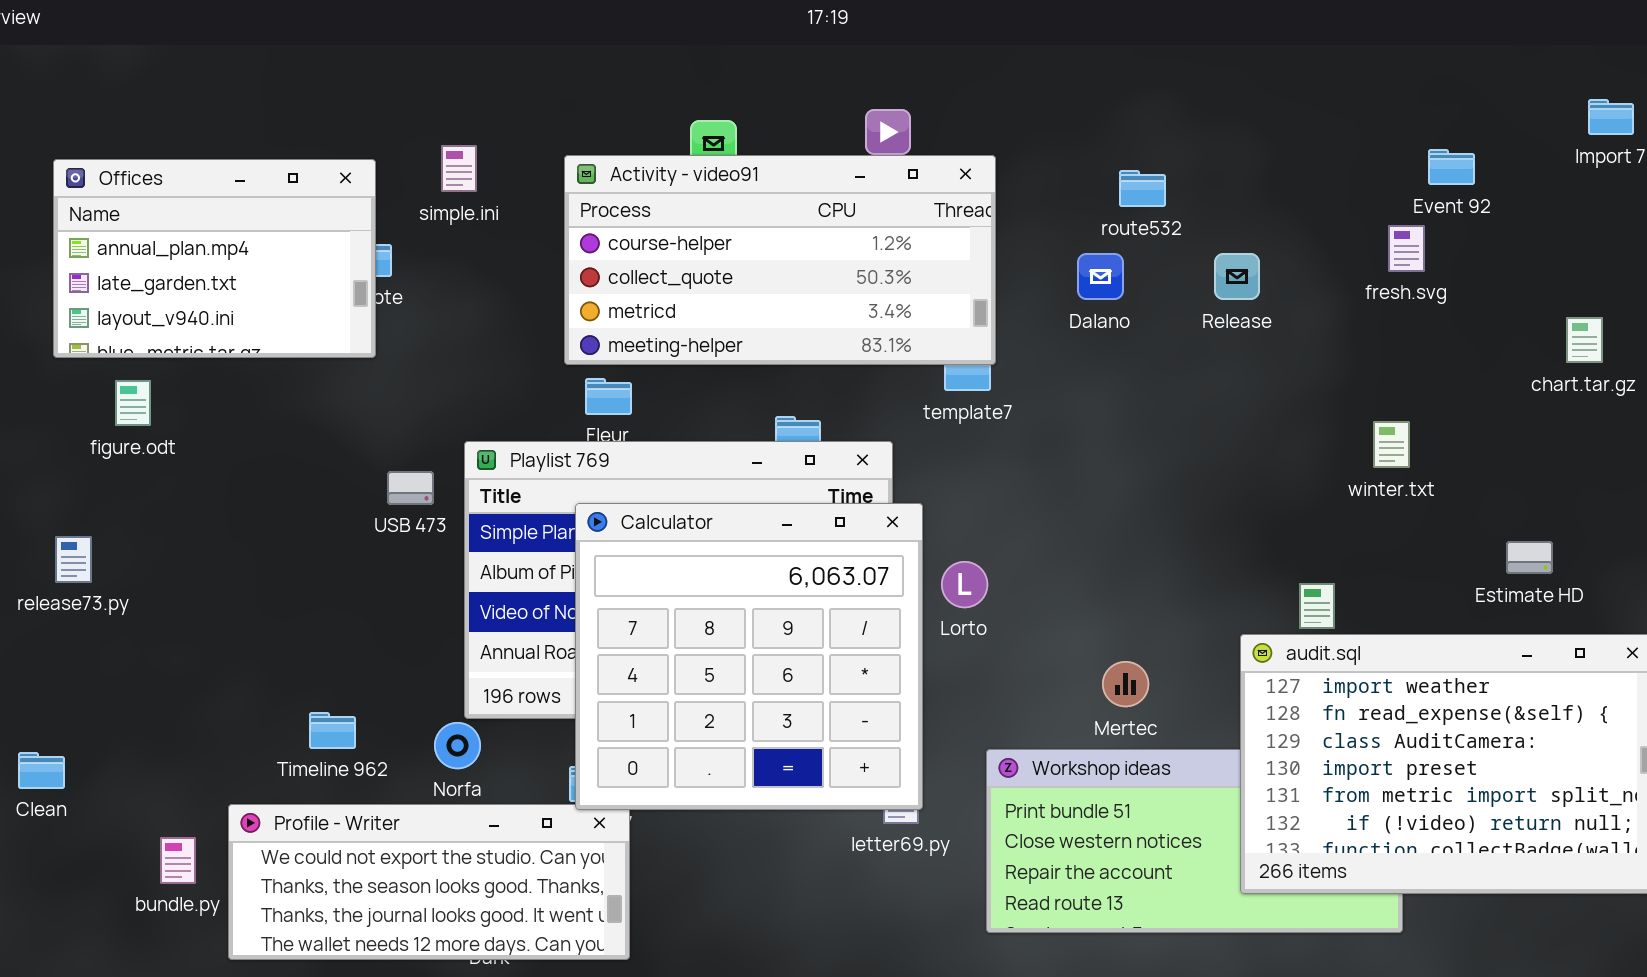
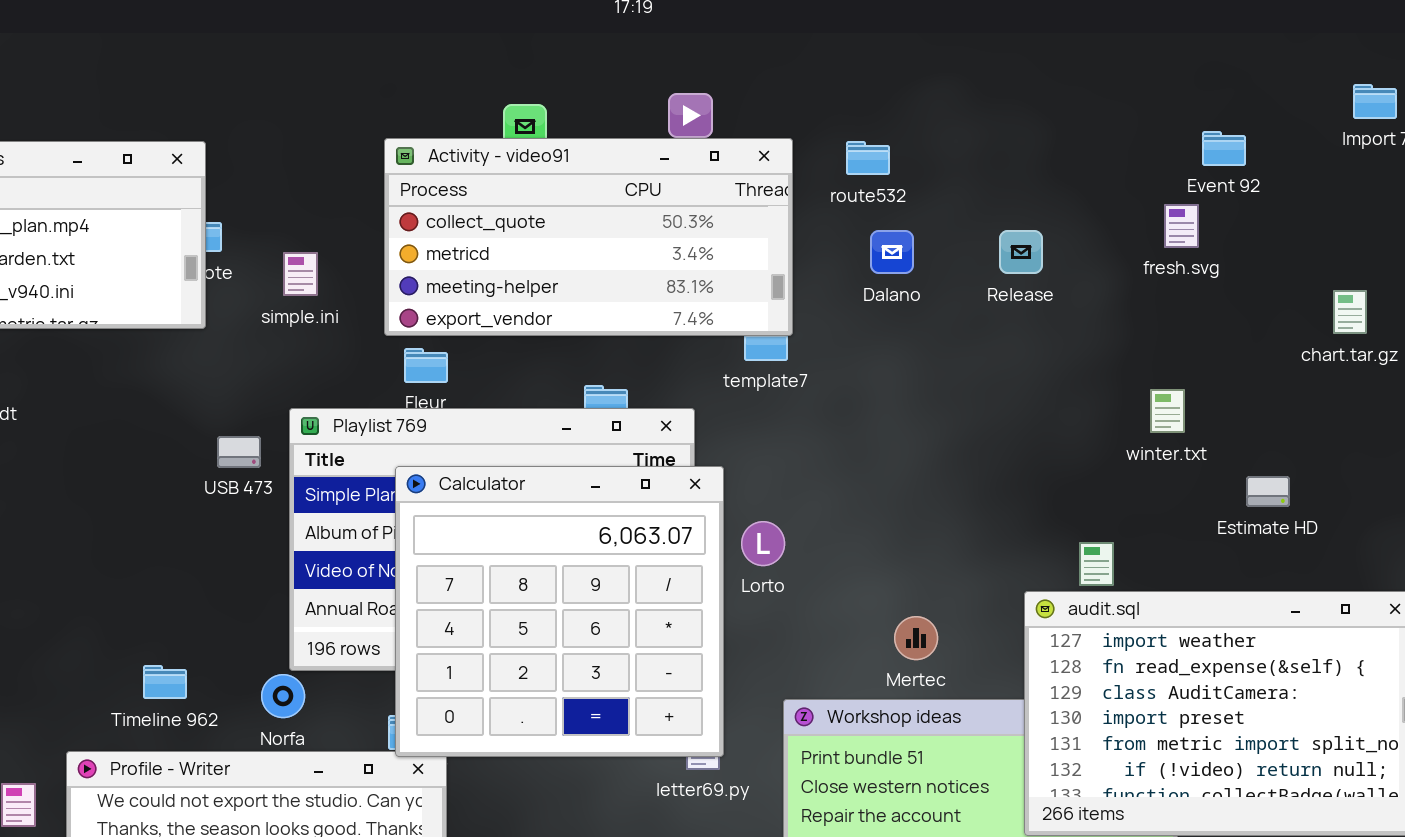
simple.ini: [441,145,477,192] -> [283,252,318,296], moved
Activity - video91: [564,155,996,365] -> [384,138,793,336], scrolled down 1 row
route532: [1119,170,1166,207] -> [846,141,890,175], moved
Estimate HD: [1506,541,1553,574] -> [1246,476,1290,507], moved

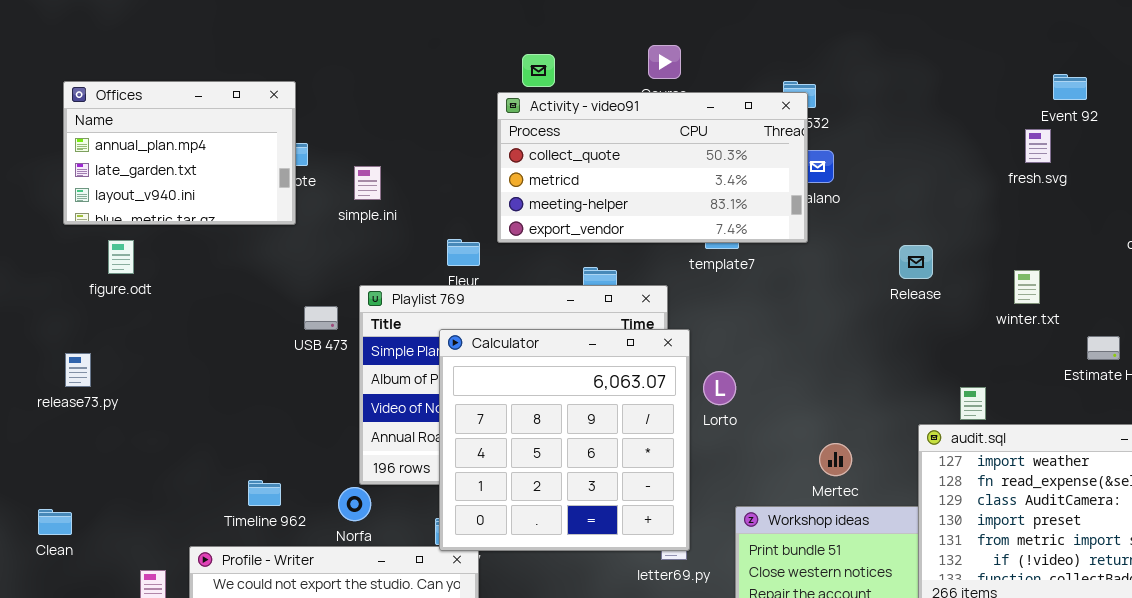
Activity - video91: [384,138,793,336] -> [497,92,808,243], moved
Release: [999,230,1043,274] -> [899,245,933,279], moved

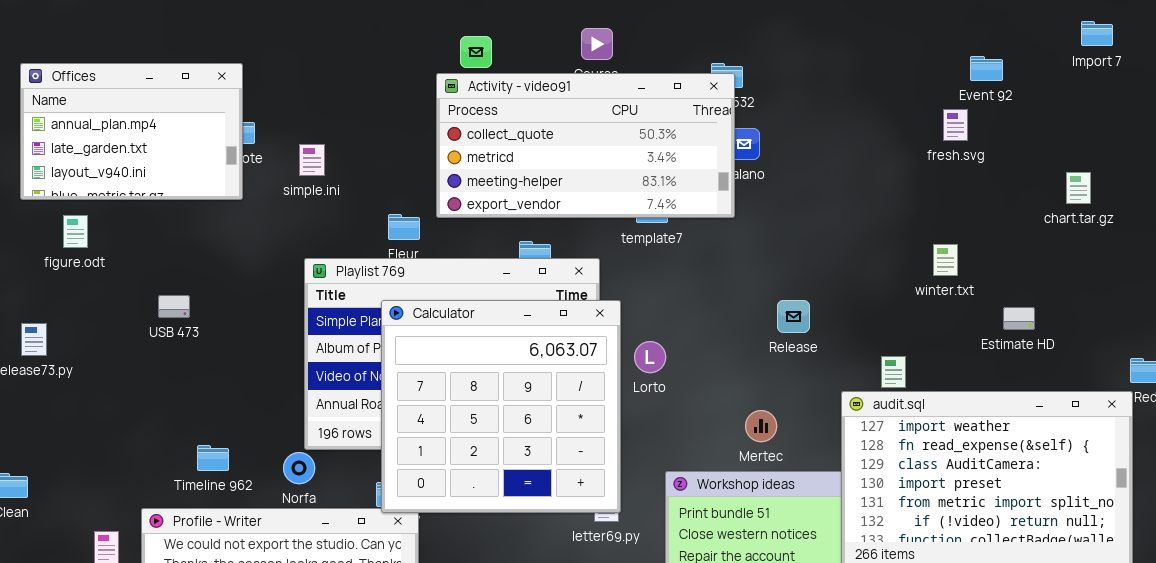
Release: [899,245,933,279] -> [777,300,810,333], moved
USB 473: [304,306,338,330] -> [158,295,190,318], moved

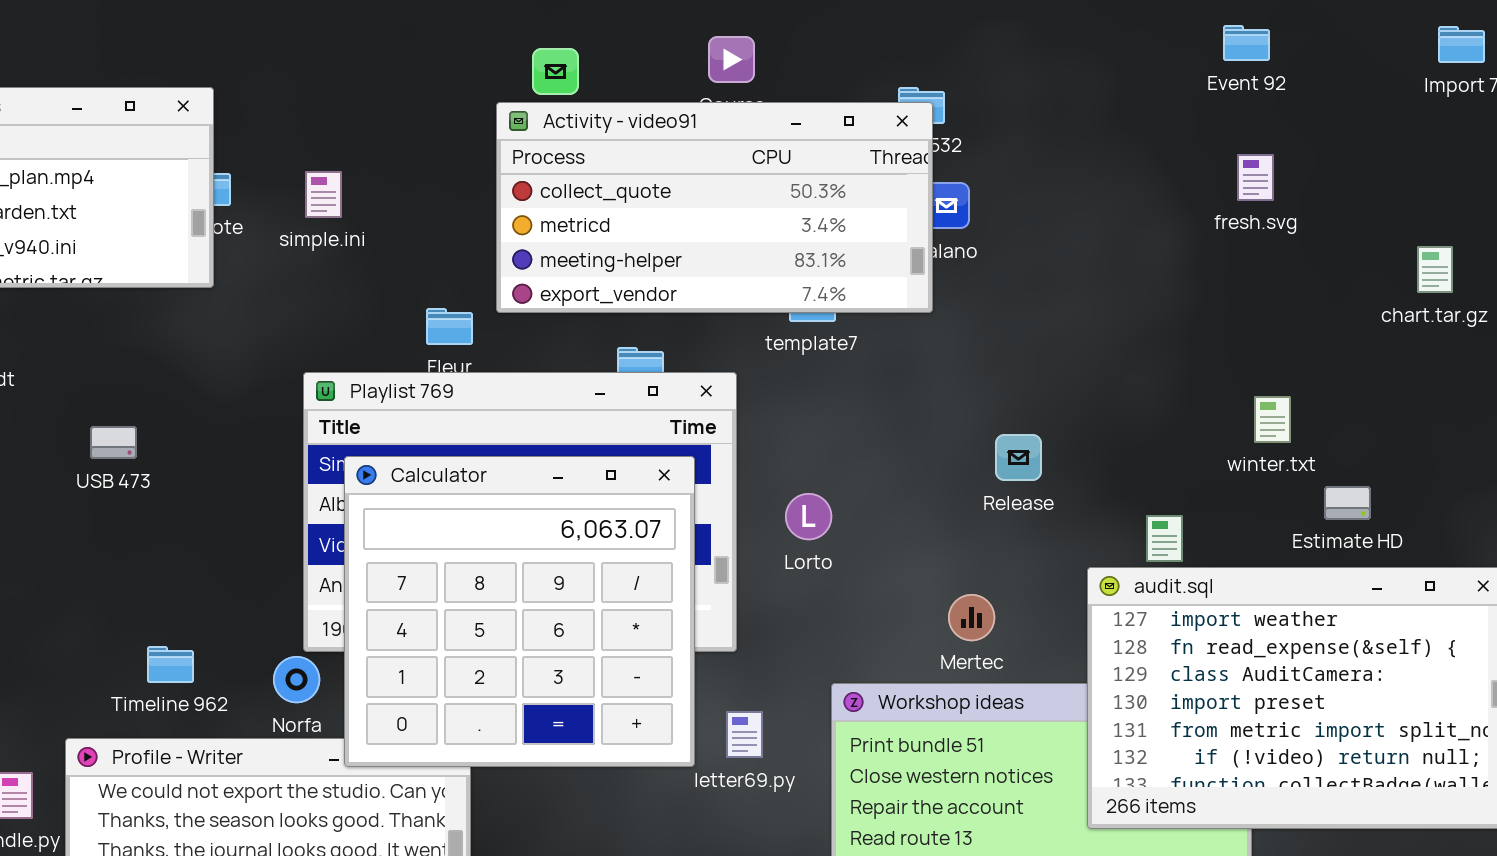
Event 92: [970,56,1003,81] -> [1223,25,1270,61], moved
simple.ini: [299,144,325,176] -> [305,171,342,218], moved
winter.txt: [933,244,958,276] -> [1254,396,1291,443], moved
Calculator: [381,300,621,513] -> [344,456,695,767], moved
Estimate HD: [1003,307,1035,330] -> [1324,486,1371,520], moved

